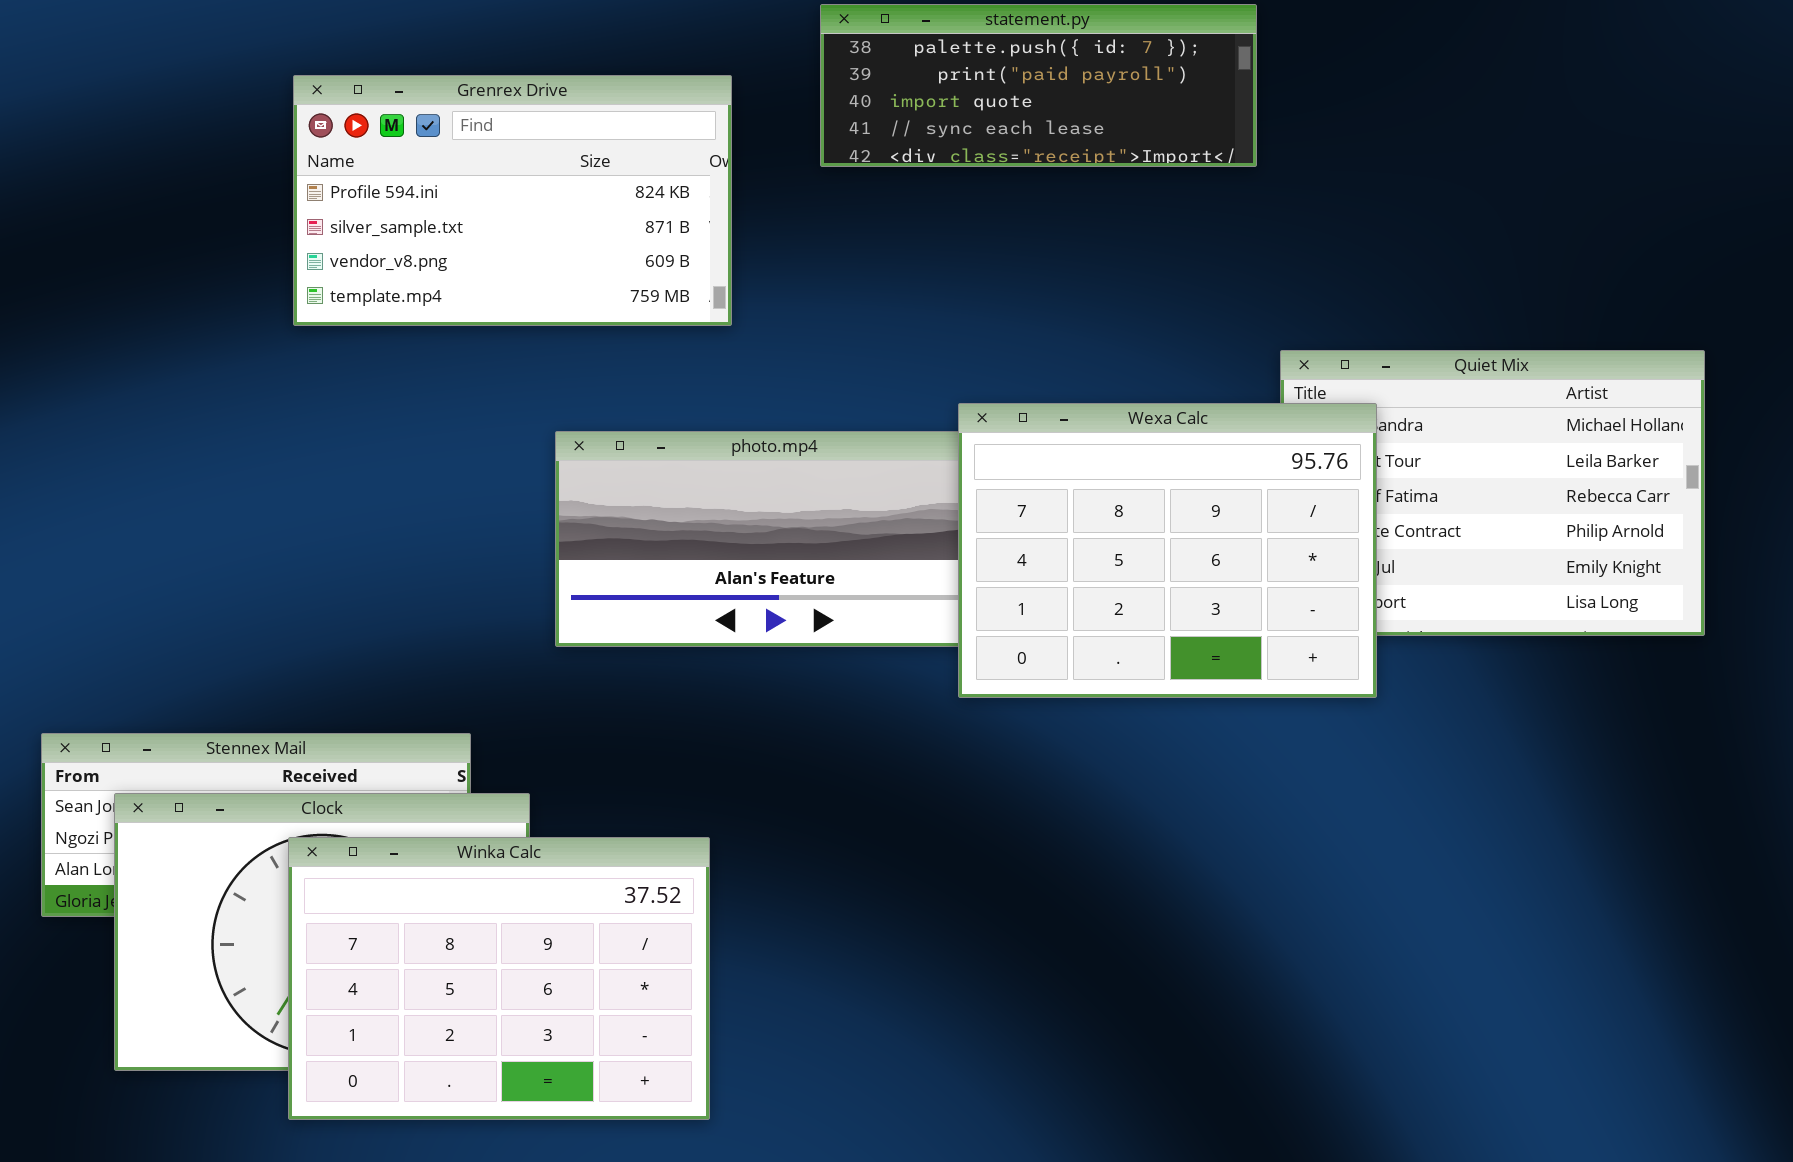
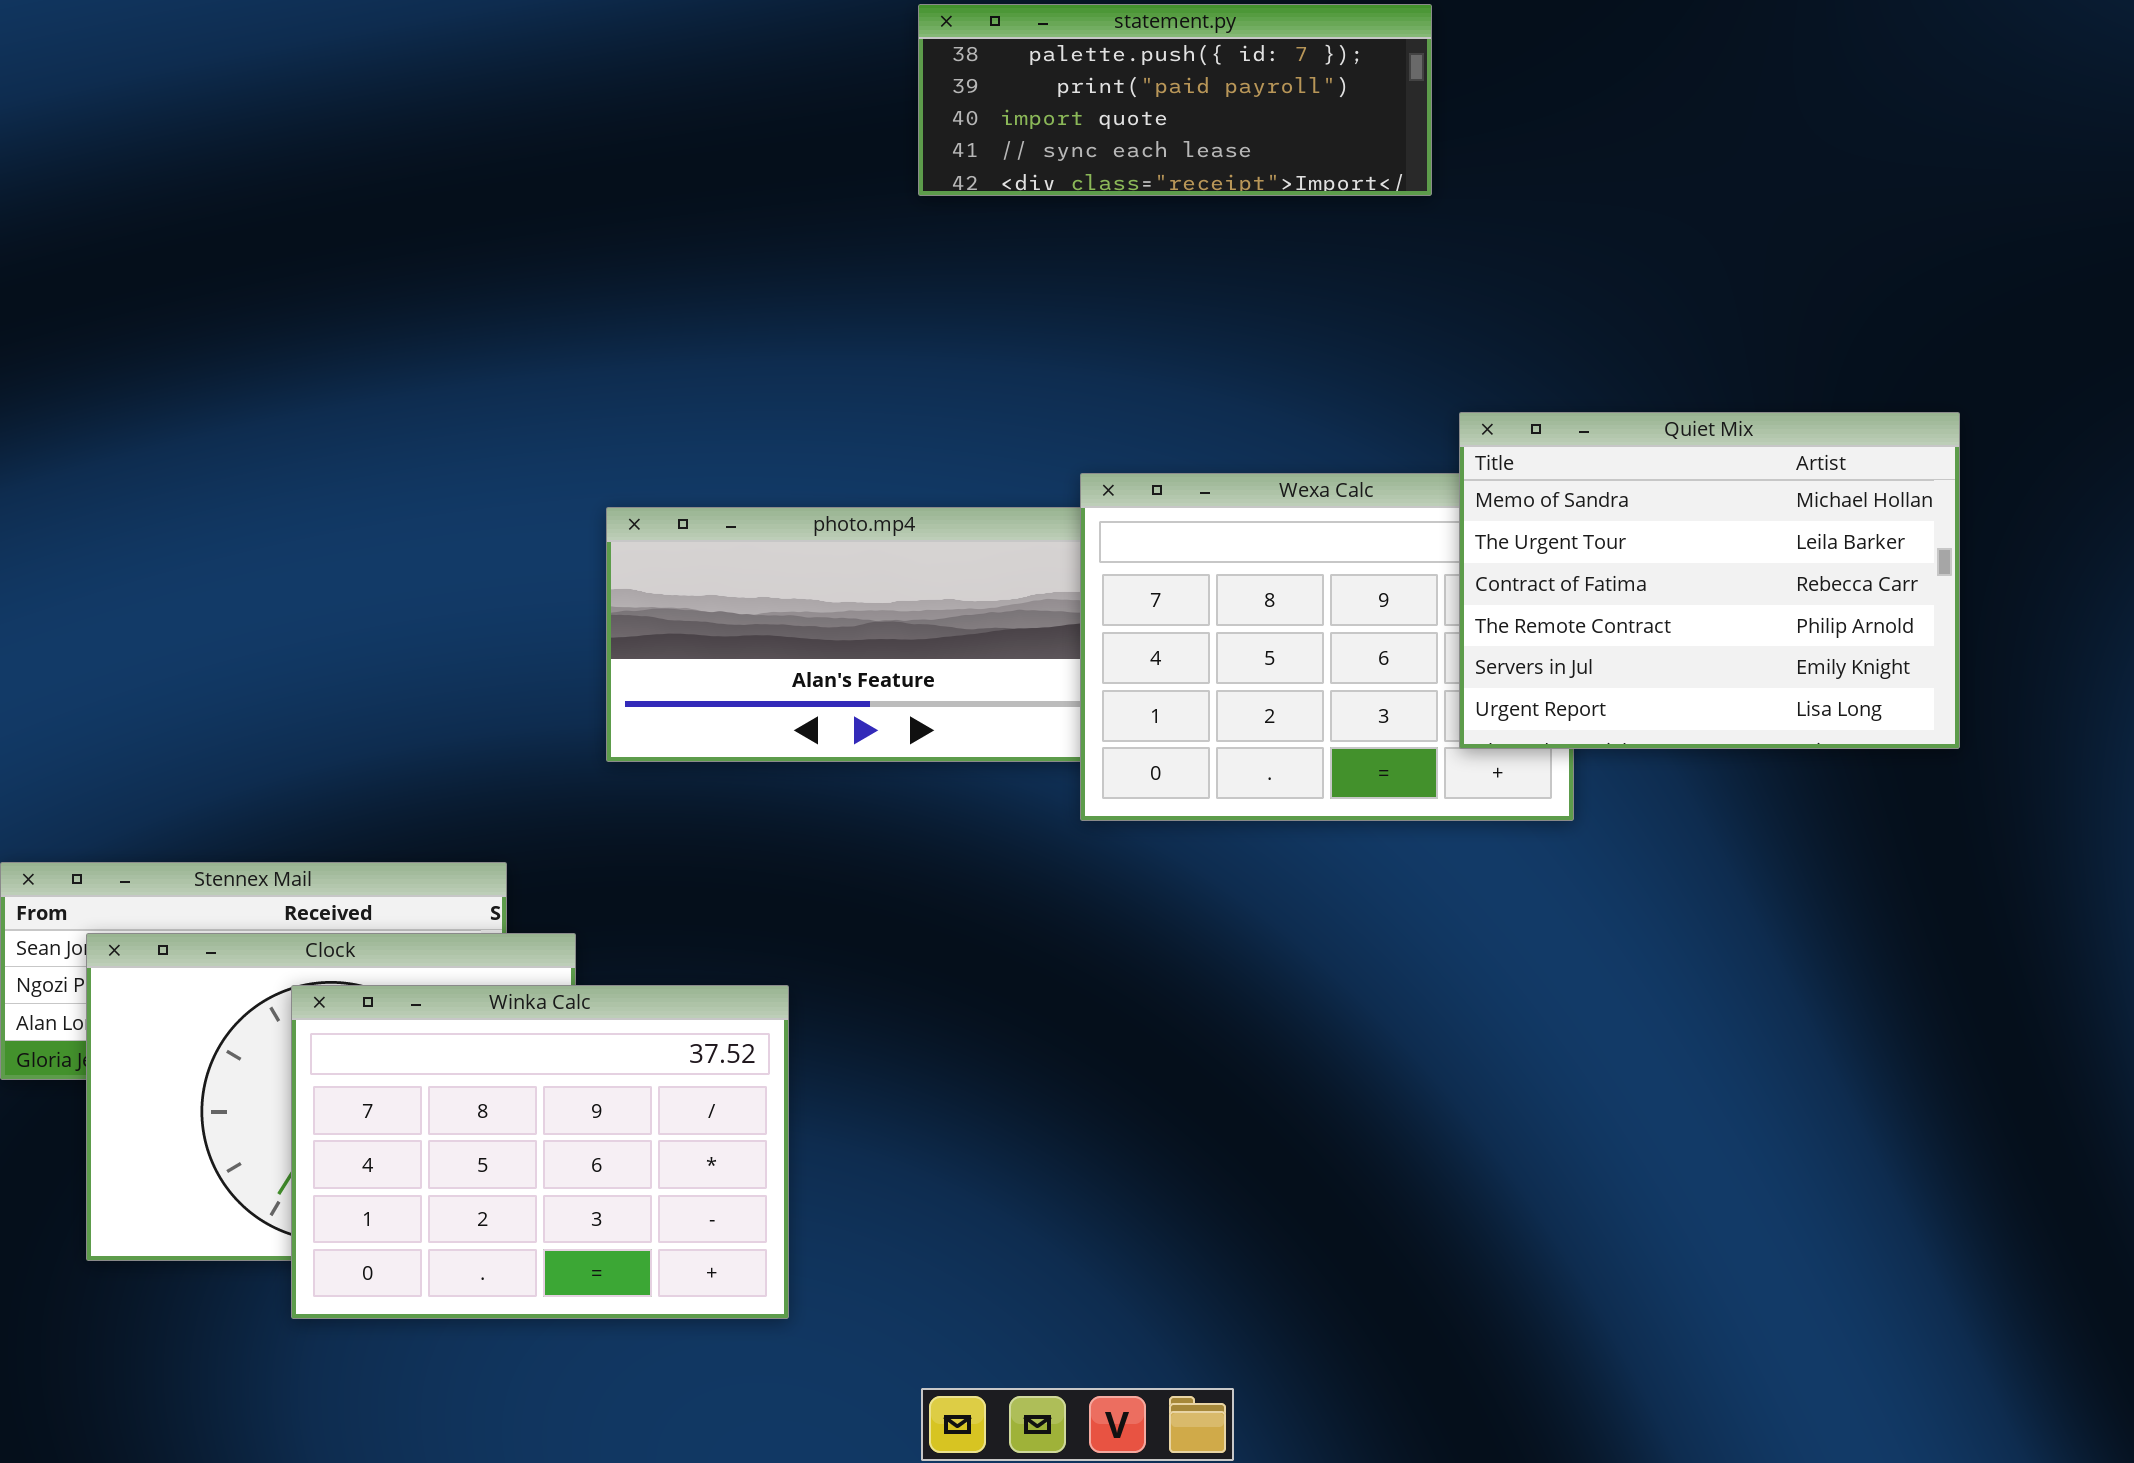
Grenrex Drive: [293,75,732,326] -> none, closed
Quiet Mix: [1280,350,1705,636] -> [1459,412,1960,749], raised

